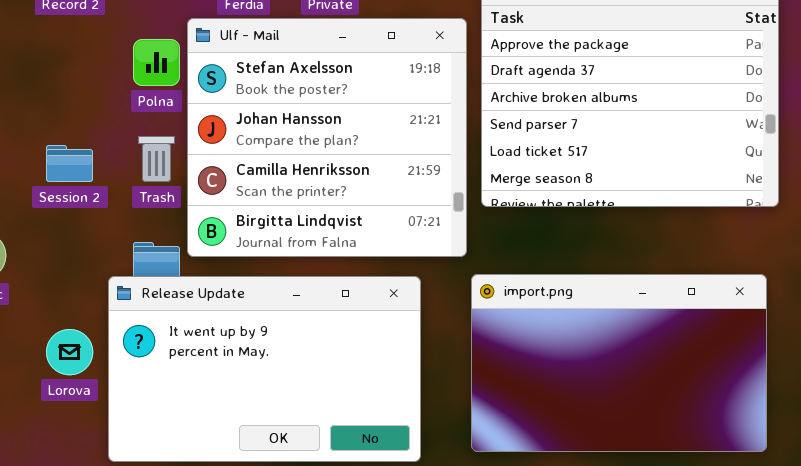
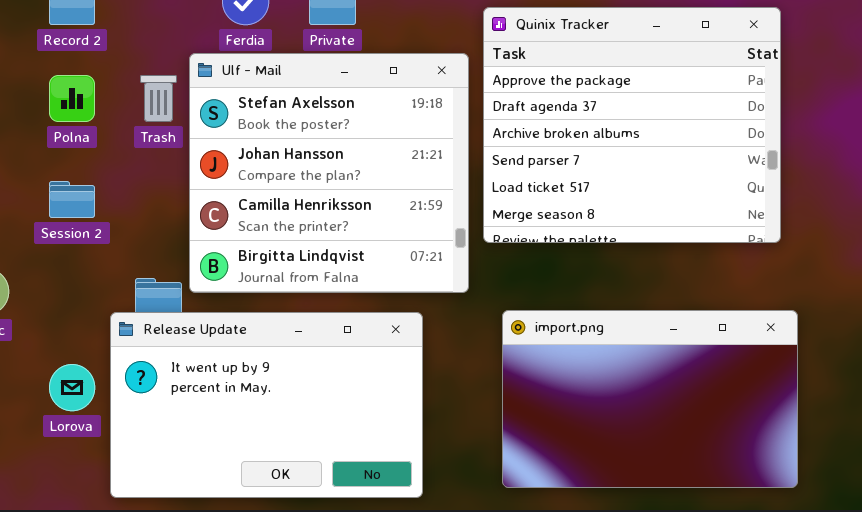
Polna: [133,39,180,86] -> [49,75,95,122], moved
Trash: [138,136,175,182] -> [140,75,177,122], moved
import.png: [471,274,767,452] -> [502,310,798,488], moved

